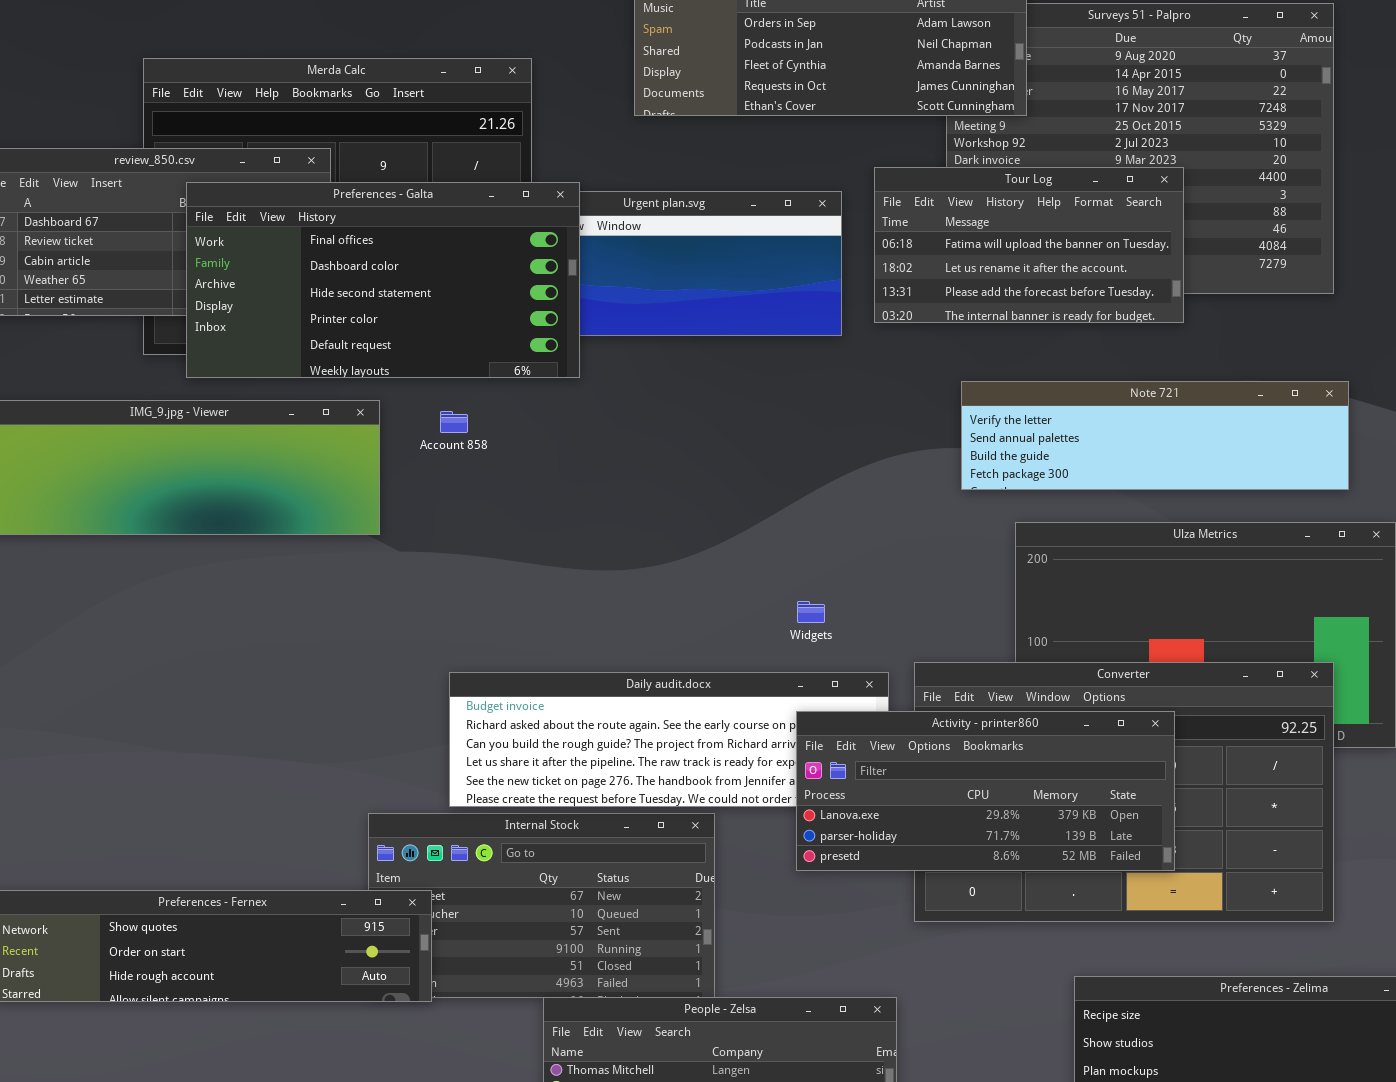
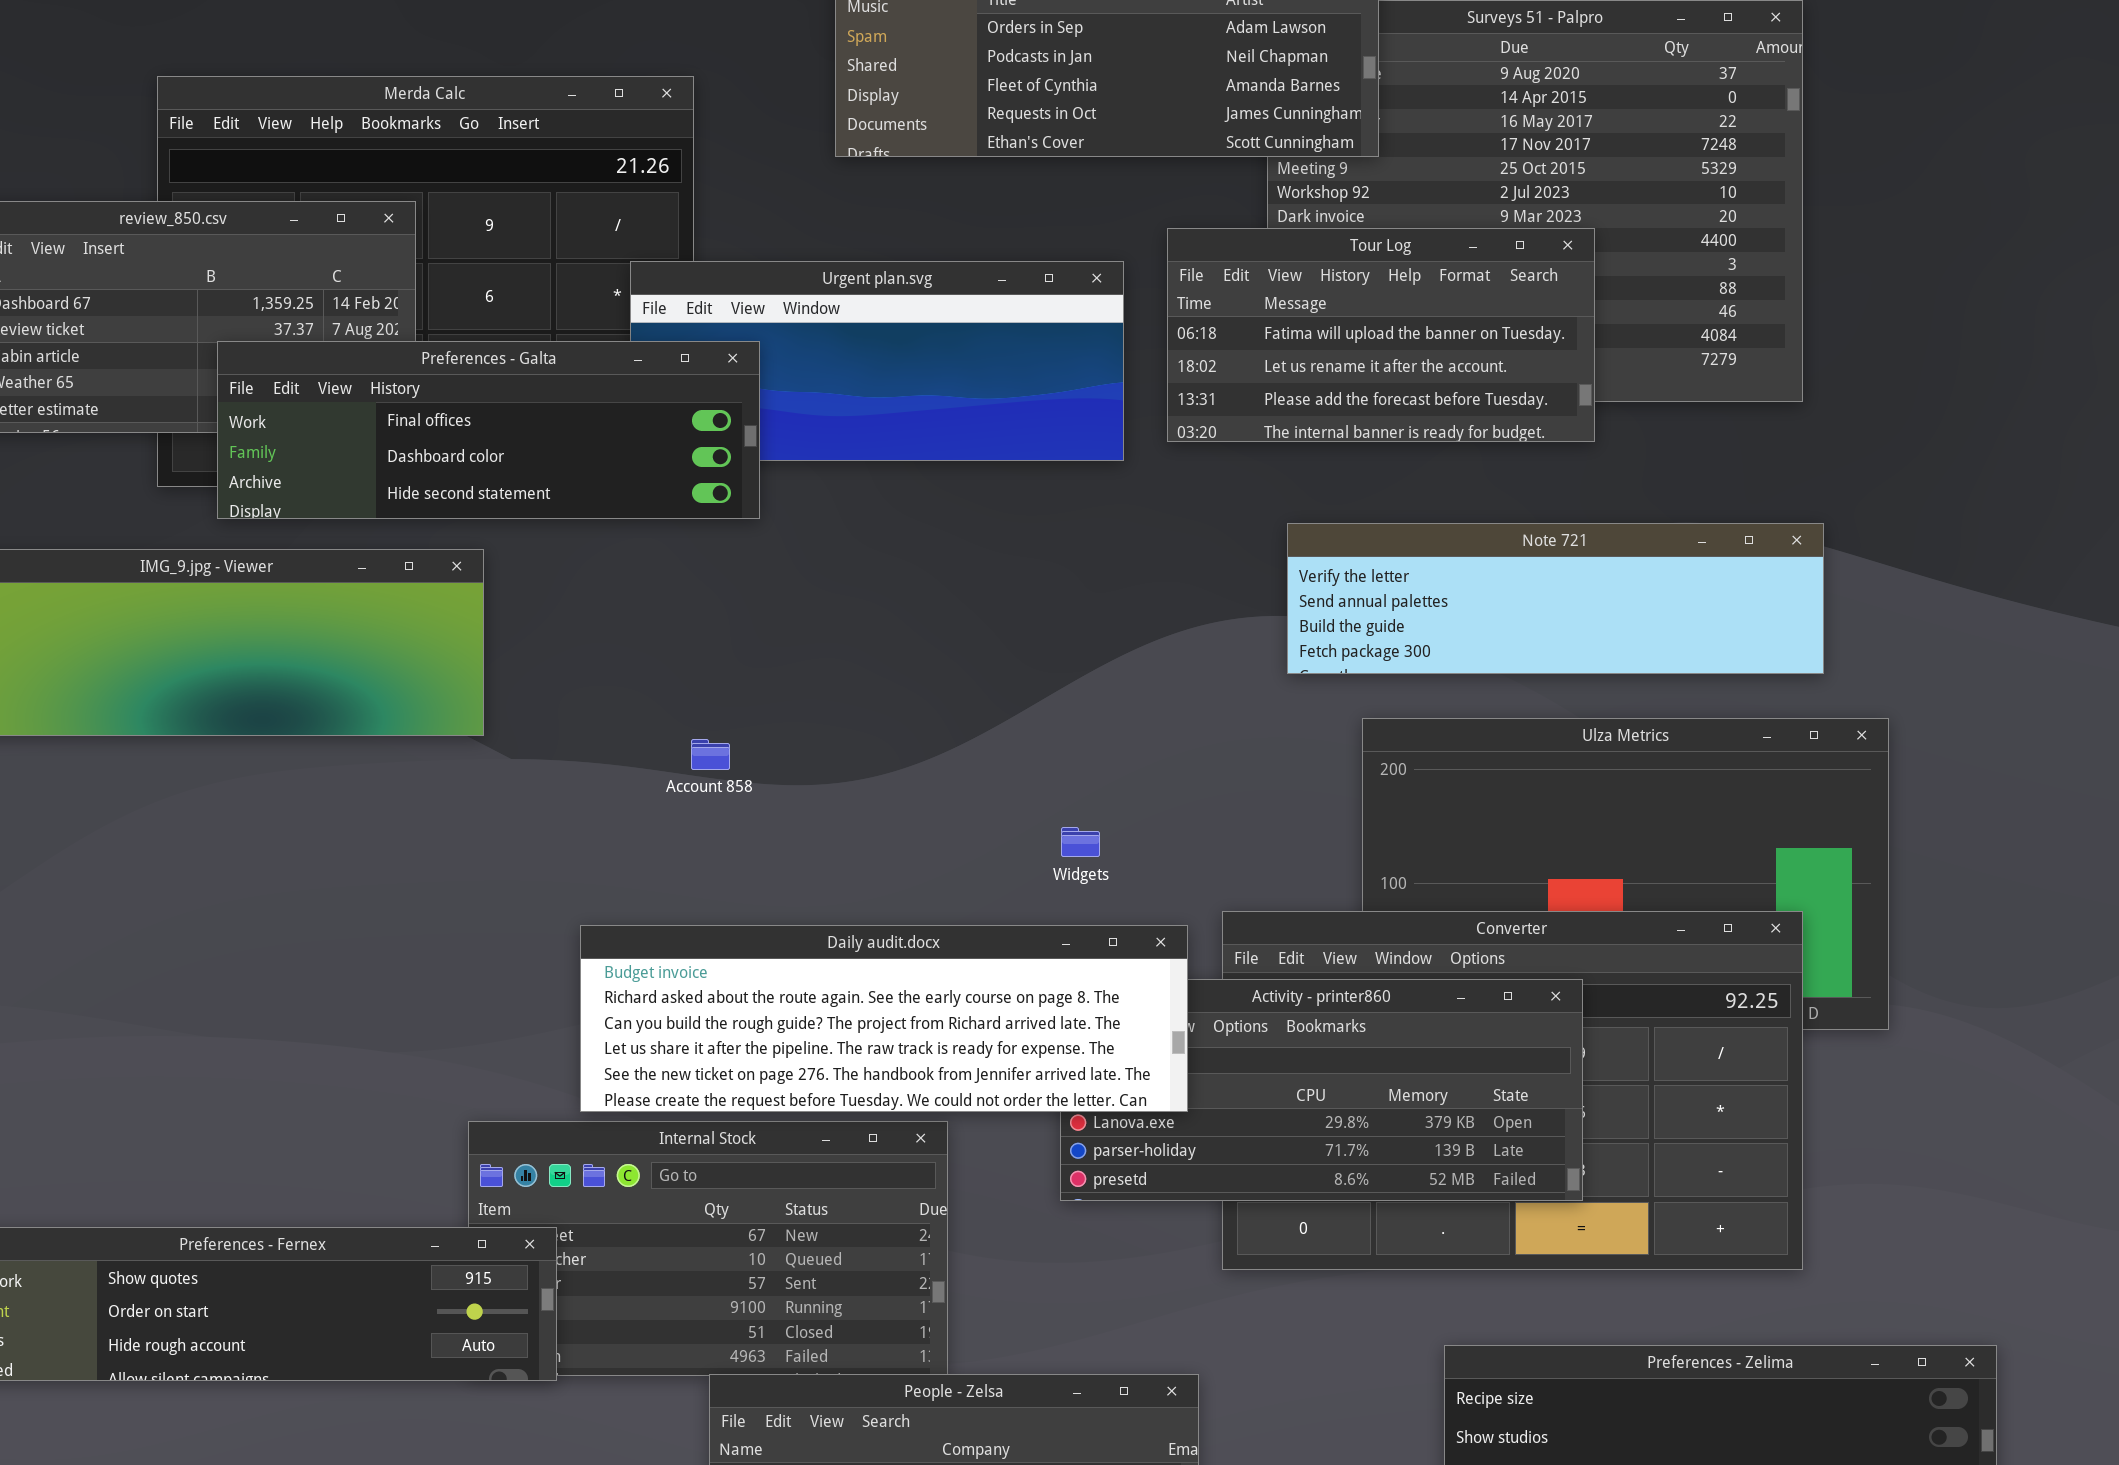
Preferences - Galta: [186,182,580,378] -> [217,341,760,519], resized
Account 858: [440,411,468,433] -> [691,739,730,770], moved
Daily audit.docx: [449,672,889,807] -> [580,925,1188,1112], raised

